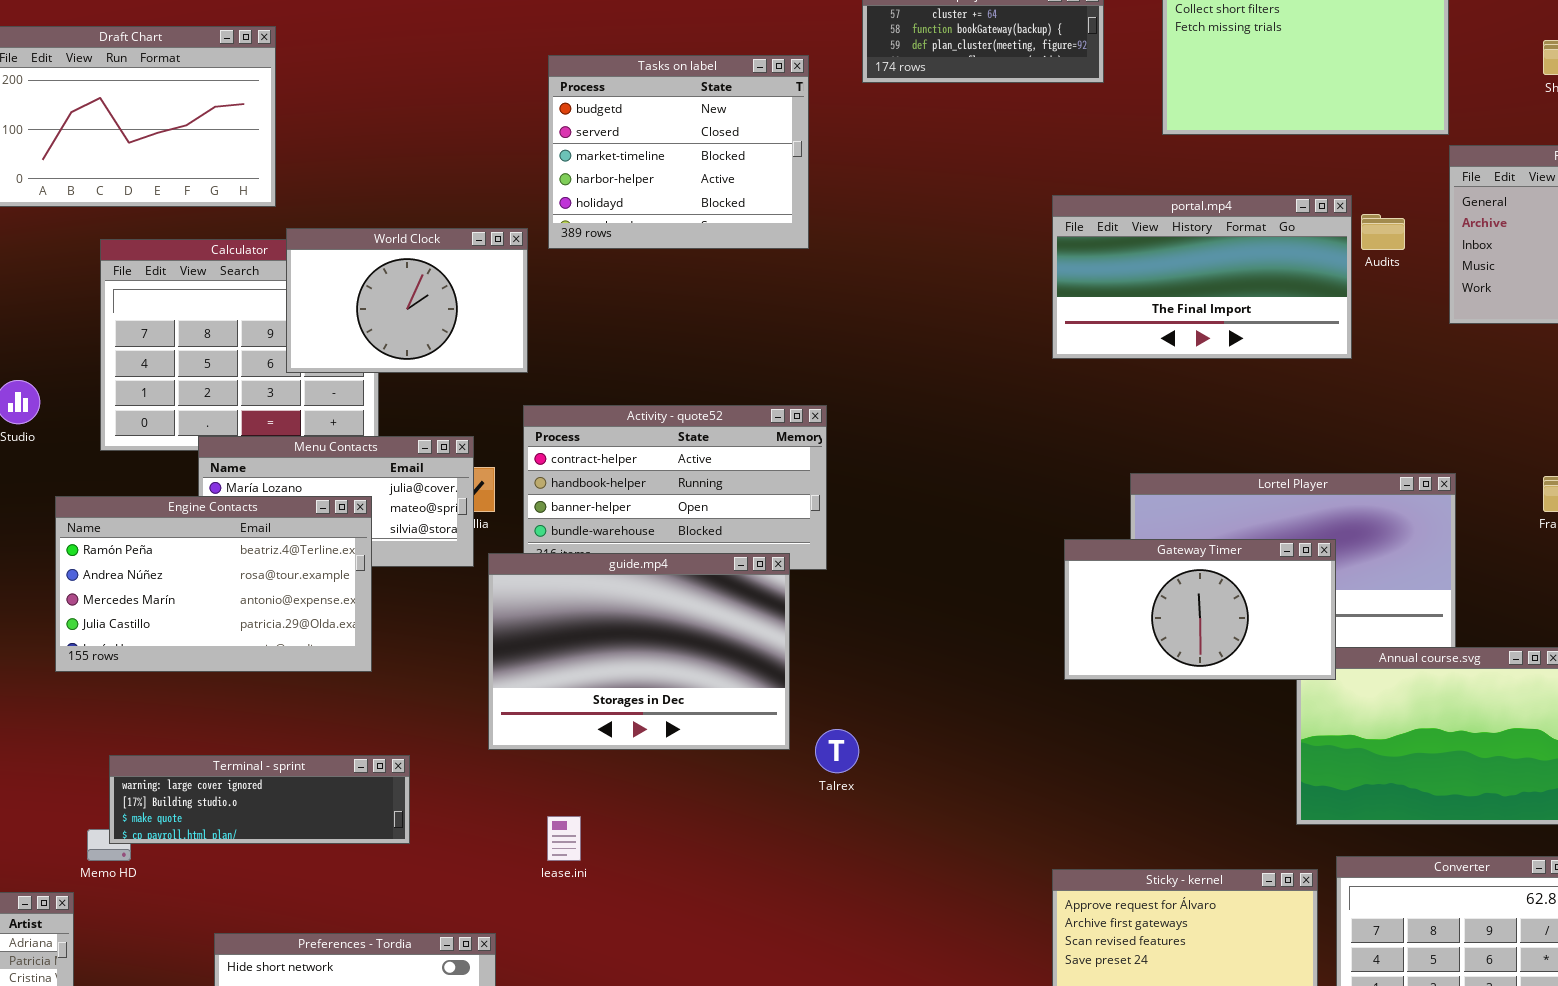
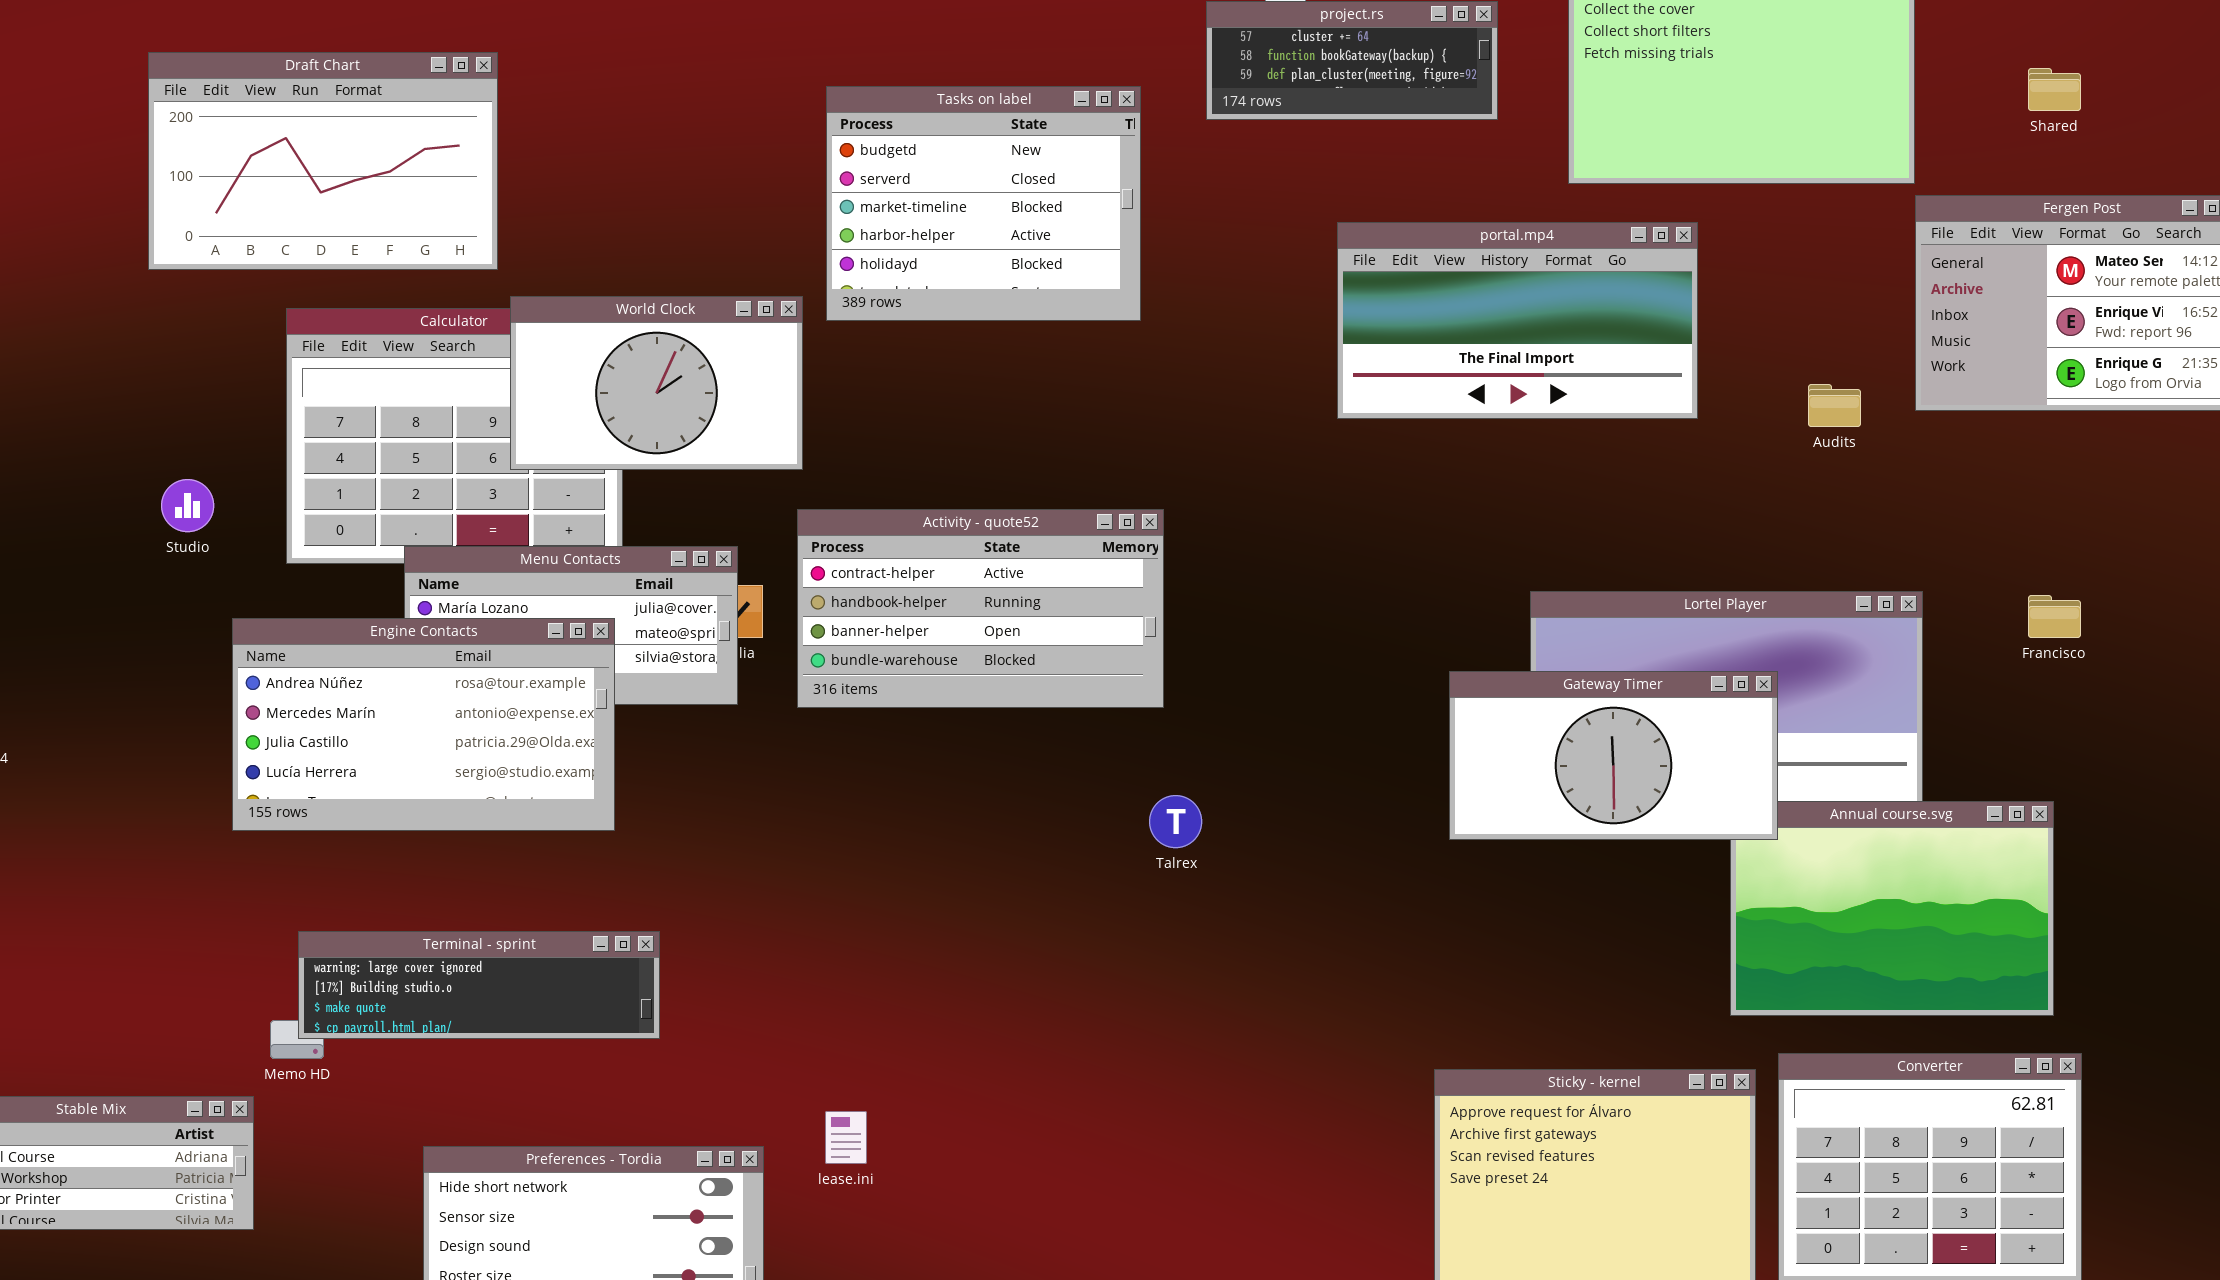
portal.mp4: [1052,195,1352,359] -> [1337,222,1698,419], moved
Audits: [1361,214,1405,250] -> [1808,384,1861,427], moved
Engine Contacts: [55,496,372,672] -> [232,618,615,831], scrolled down 1 row
guide.mp4: [488,553,790,750] -> none, closed
Talrex: [815,729,859,773] -> [1149,795,1202,848], moved
lease.ini: [547,816,581,861] -> [825,1111,867,1164], moved

